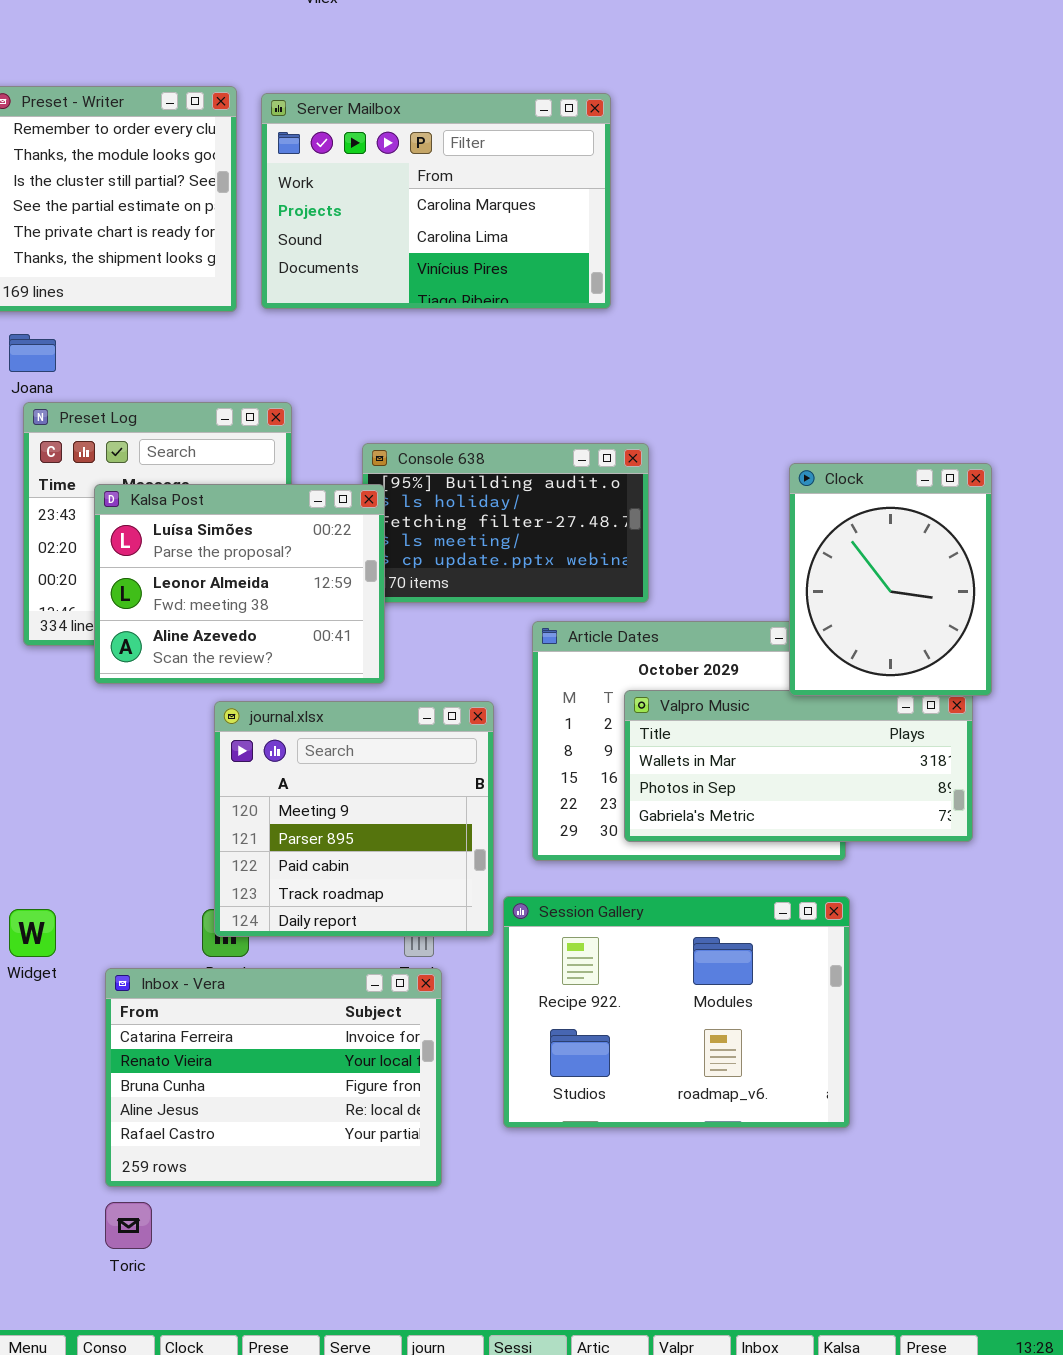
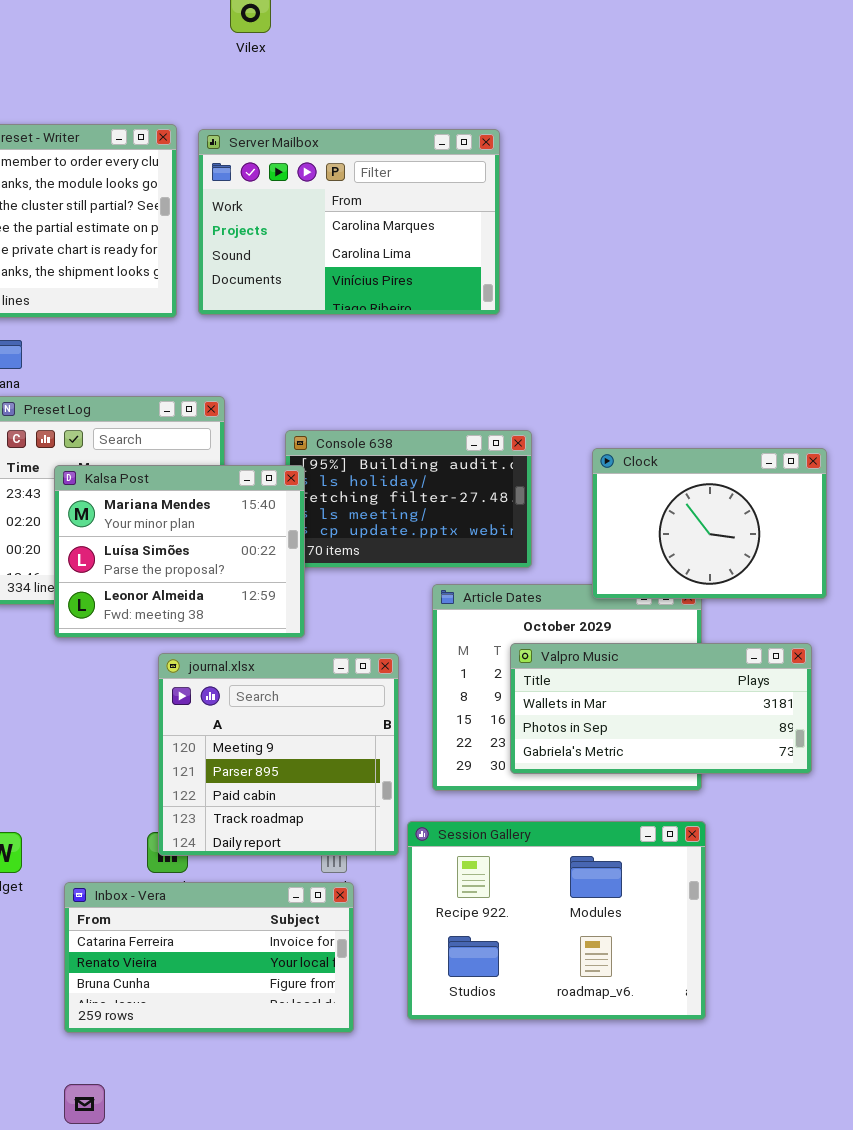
Clock: [789,463,992,696] -> [592,448,827,599], resized
Kalsa Post: [94,484,385,684] -> [54,465,305,638], scrolled up 1 row
Inbox - Vera: [105,968,442,1187] -> [64,882,354,1033], resized

